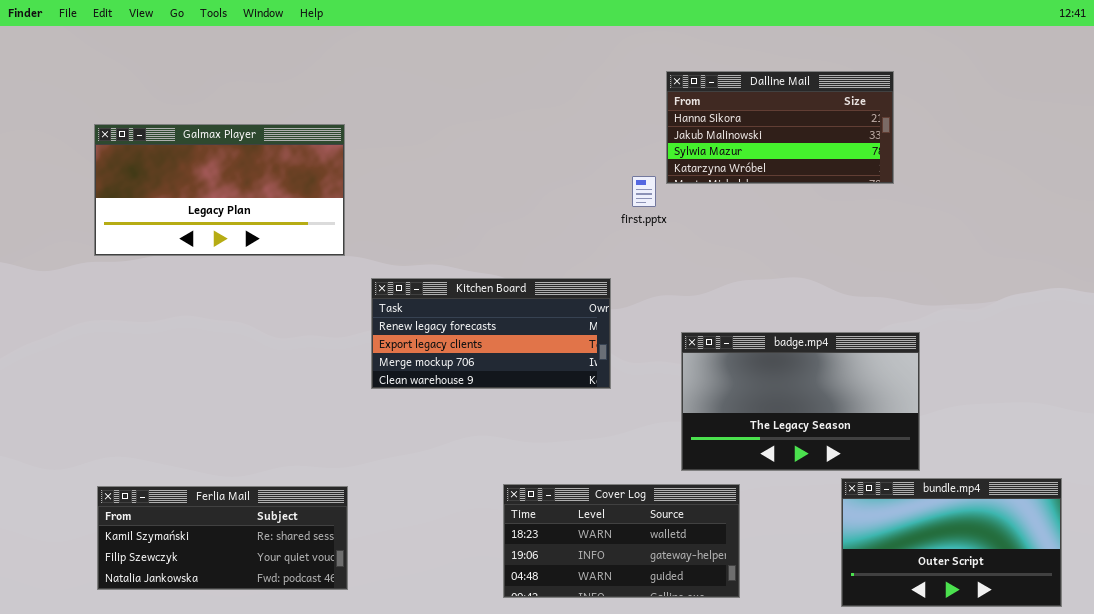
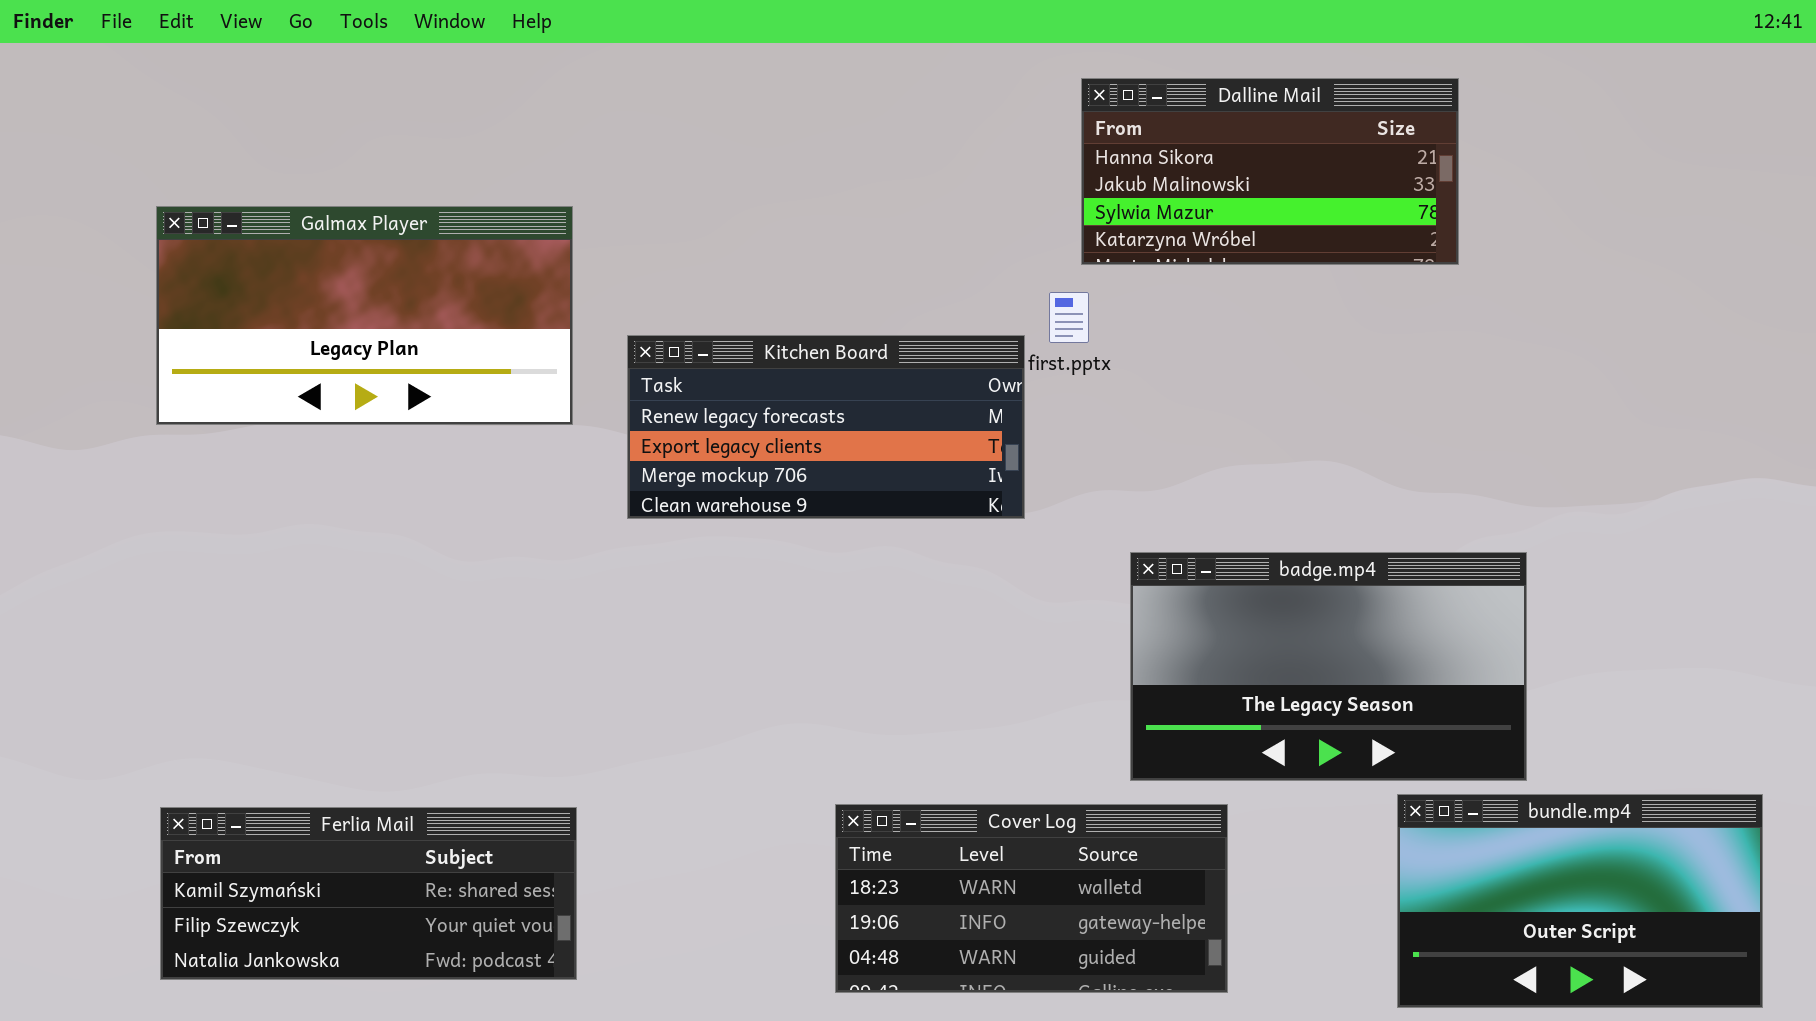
Dalline Mail: [666,71,894,184] -> [1081,78,1459,265], moved
Kitchen Board: [371,278,611,389] -> [627,335,1025,519], moved

